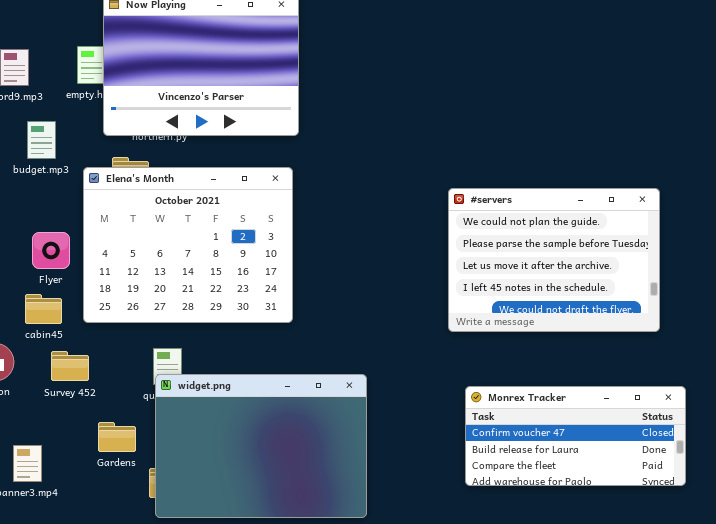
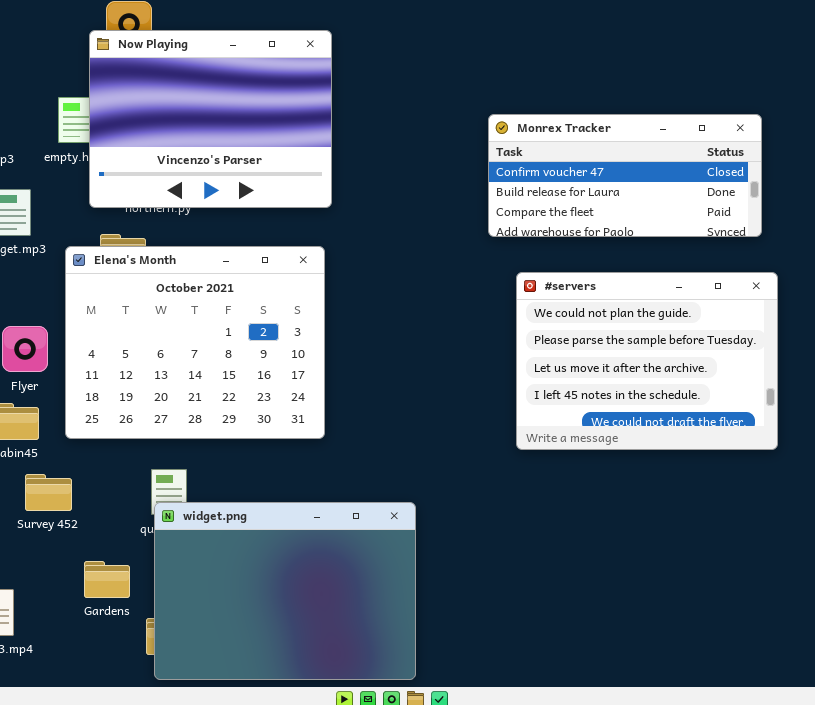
Monrex Tracker: [465,386,686,486] -> [488,114,762,237], moved

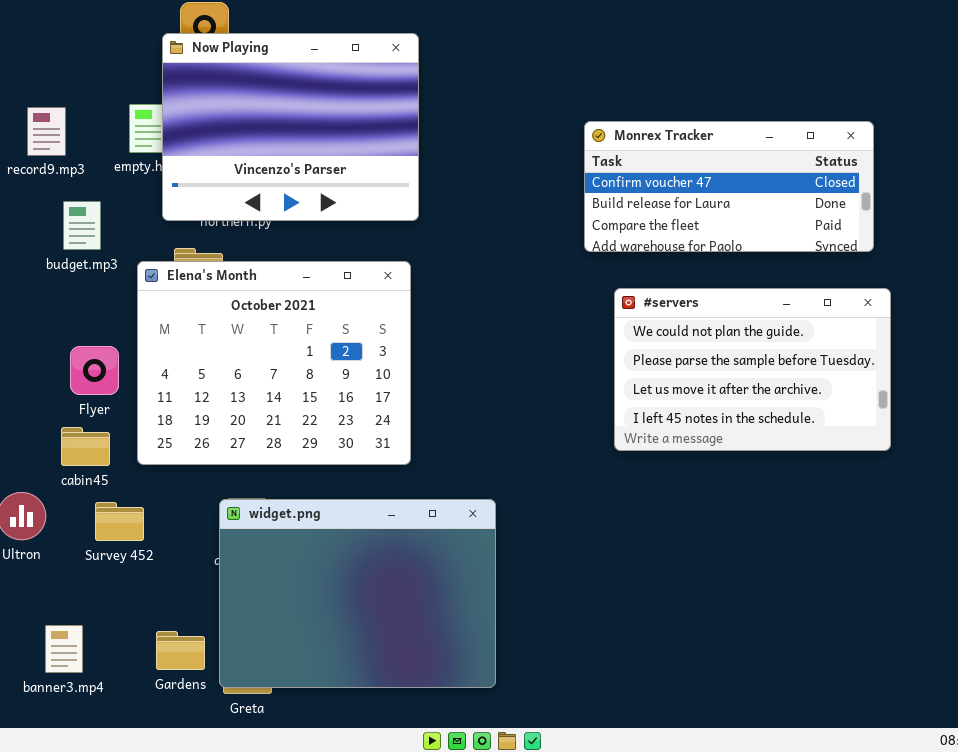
#servers: [516,272,778,450] -> [614,288,891,451], resized
widget.png: [154,502,416,680] -> [219,499,496,688], moved
Gardens: [84,561,130,598] -> [156,631,205,670], moved

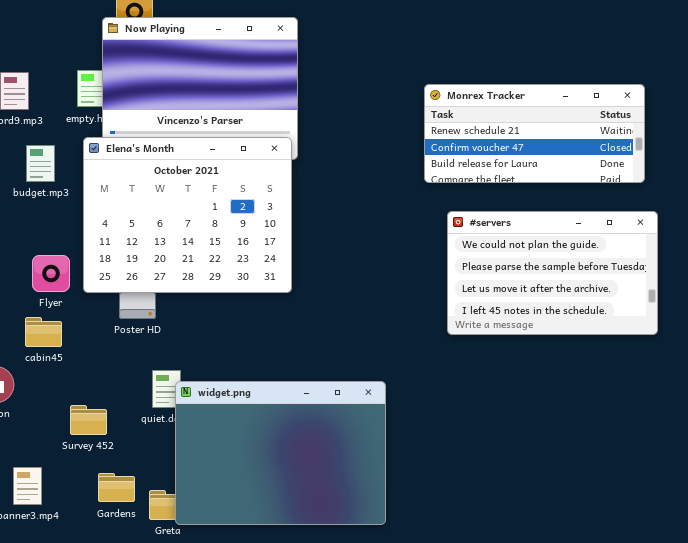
Monrex Tracker: [584,121,874,252] -> [424,84,645,183], scrolled up 1 row
Elena's Month: [137,261,411,465] -> [83,137,292,293], moved
widget.png: [219,499,496,688] -> [175,381,386,525], moved
Survey 452: [95,502,144,541] -> [70,405,107,435], moved

